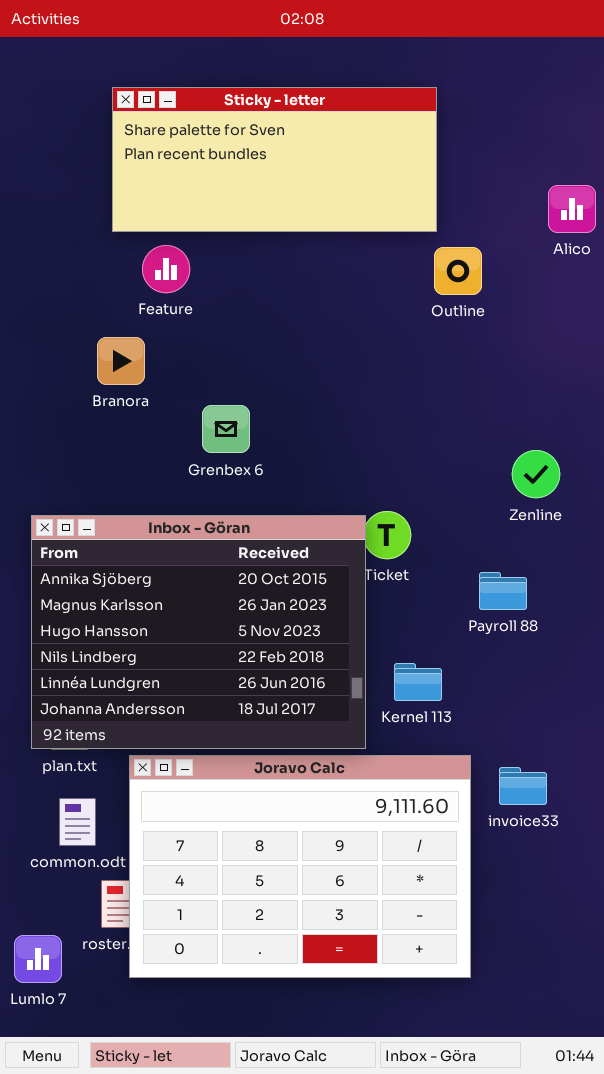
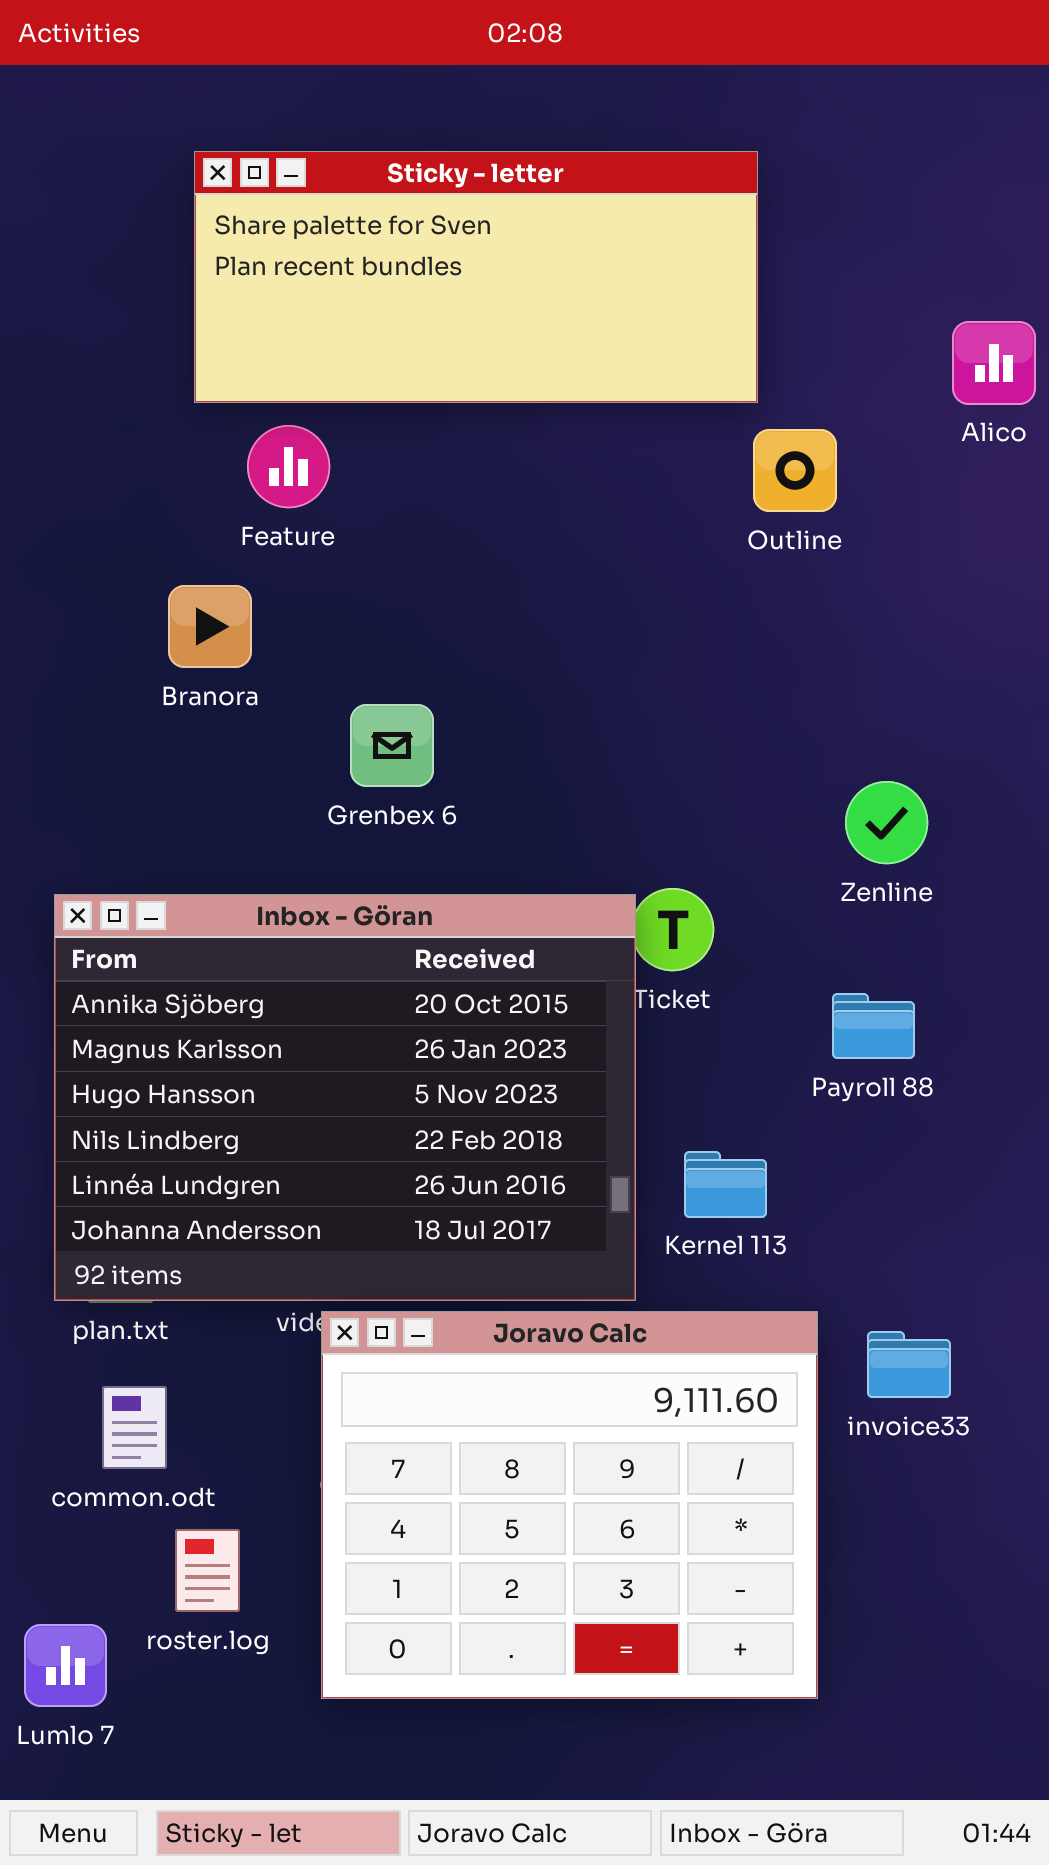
Zenline: [512,450,560,498] -> [845,781,928,864], moved
Joravo Calc: [129,755,471,978] -> [321,1311,818,1699], resized

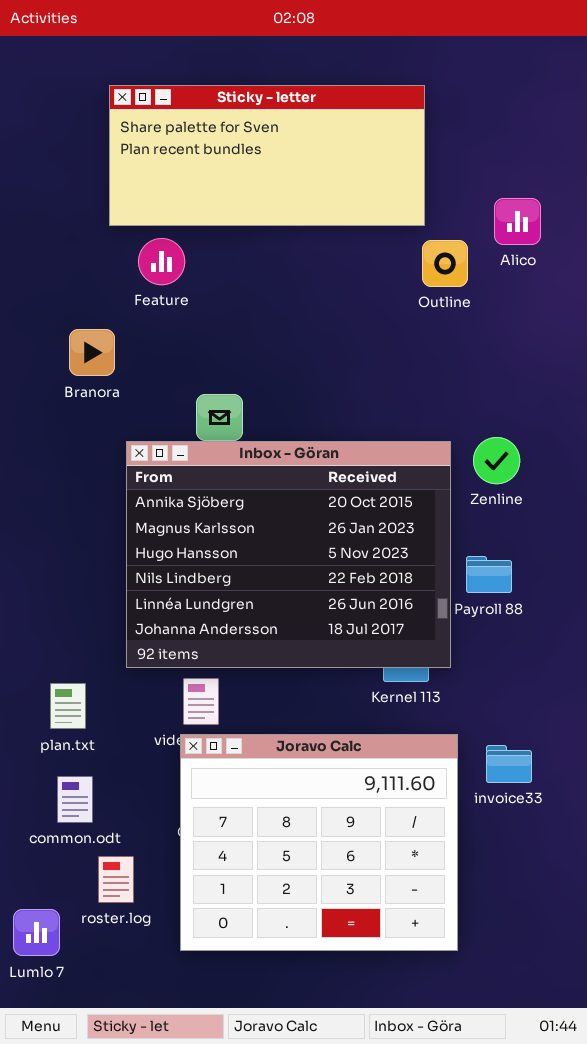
Alico: [952,321,1036,405] -> [494,198,541,245], moved
Branora: [168,585,252,668] -> [69,329,115,376], moved
Inbox - Göran: [54,894,636,1301] -> [126,441,451,668], moved

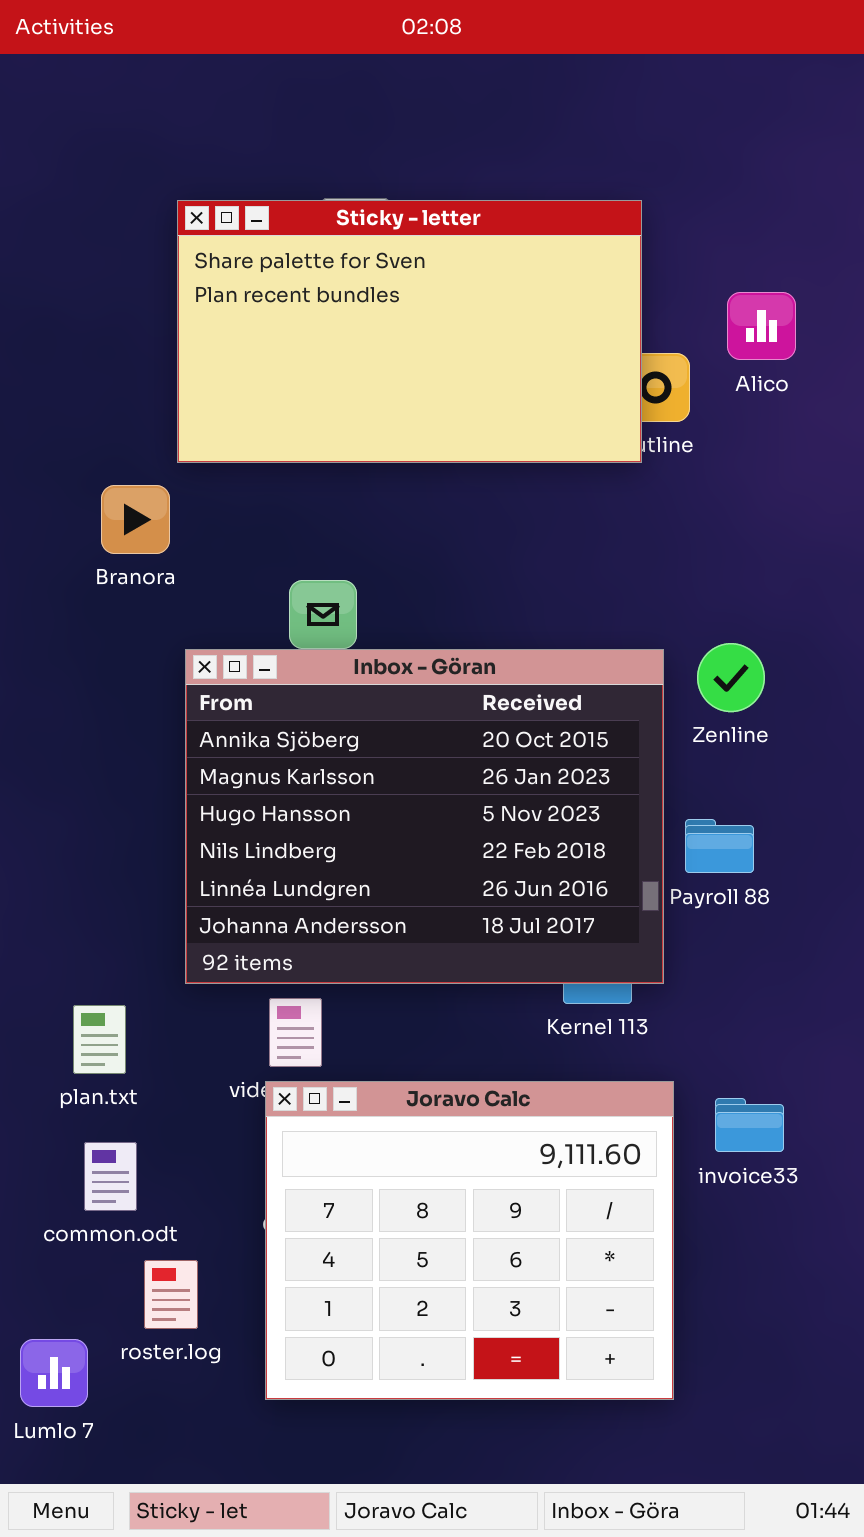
Sticky - letter: [109,85,425,226] -> [177,200,642,463], moved, resized

